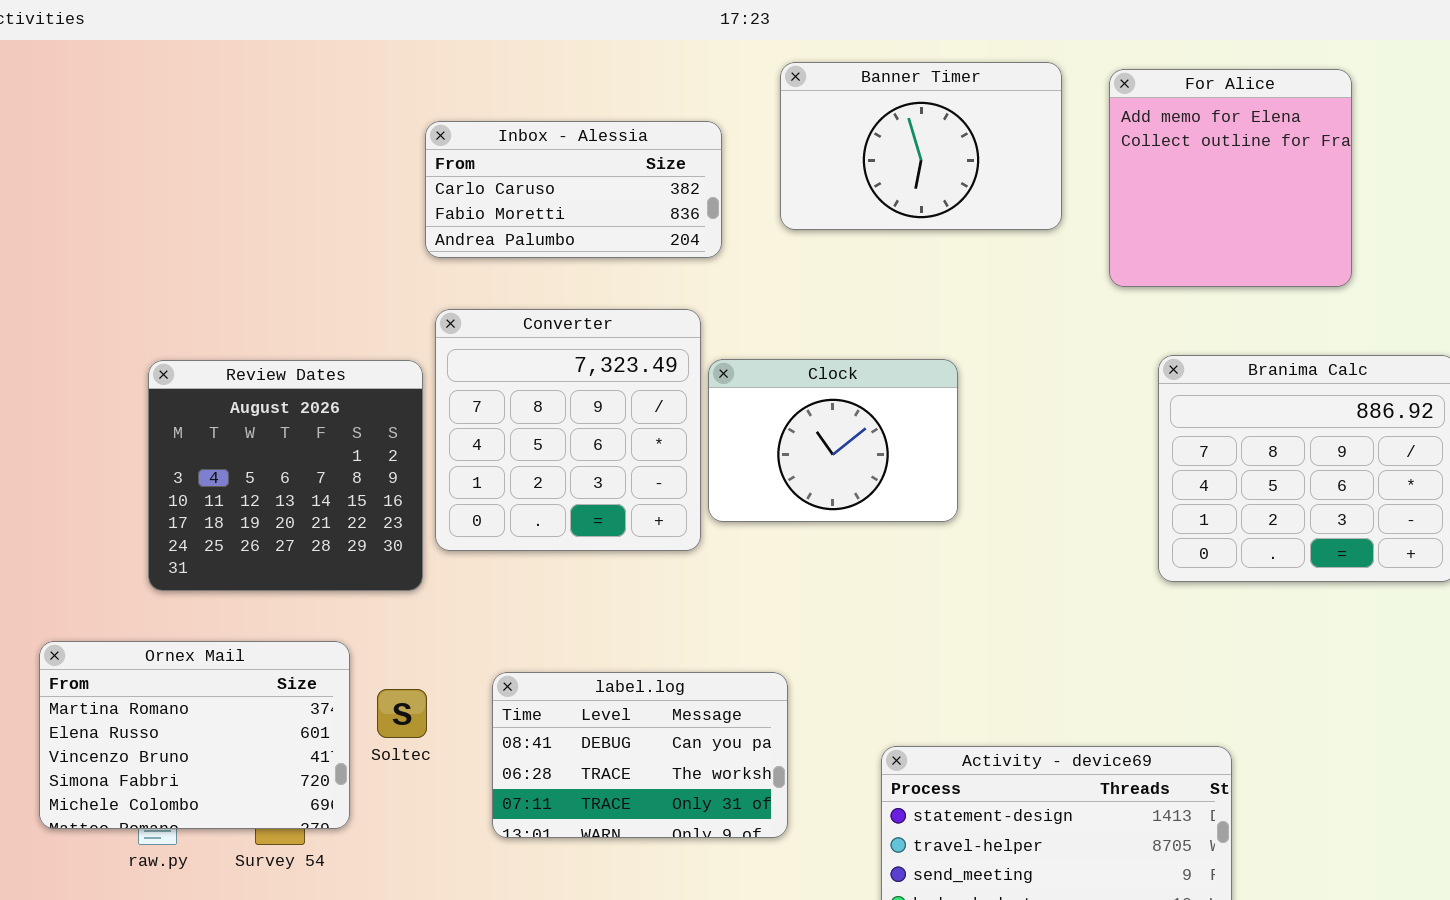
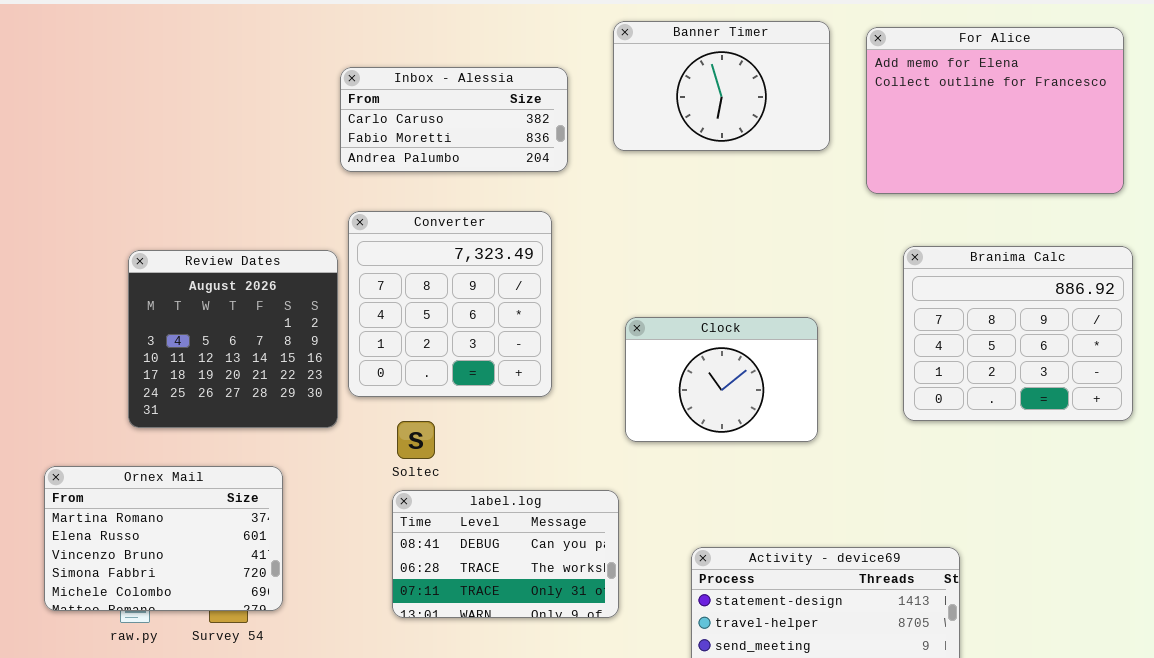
For Alice: [1109,69,1352,287] -> [866,27,1124,194], resized
Clock: [708,359,958,522] -> [625,317,818,442], moved
Soltec: [377,689,427,738] -> [397,421,435,459], moved

